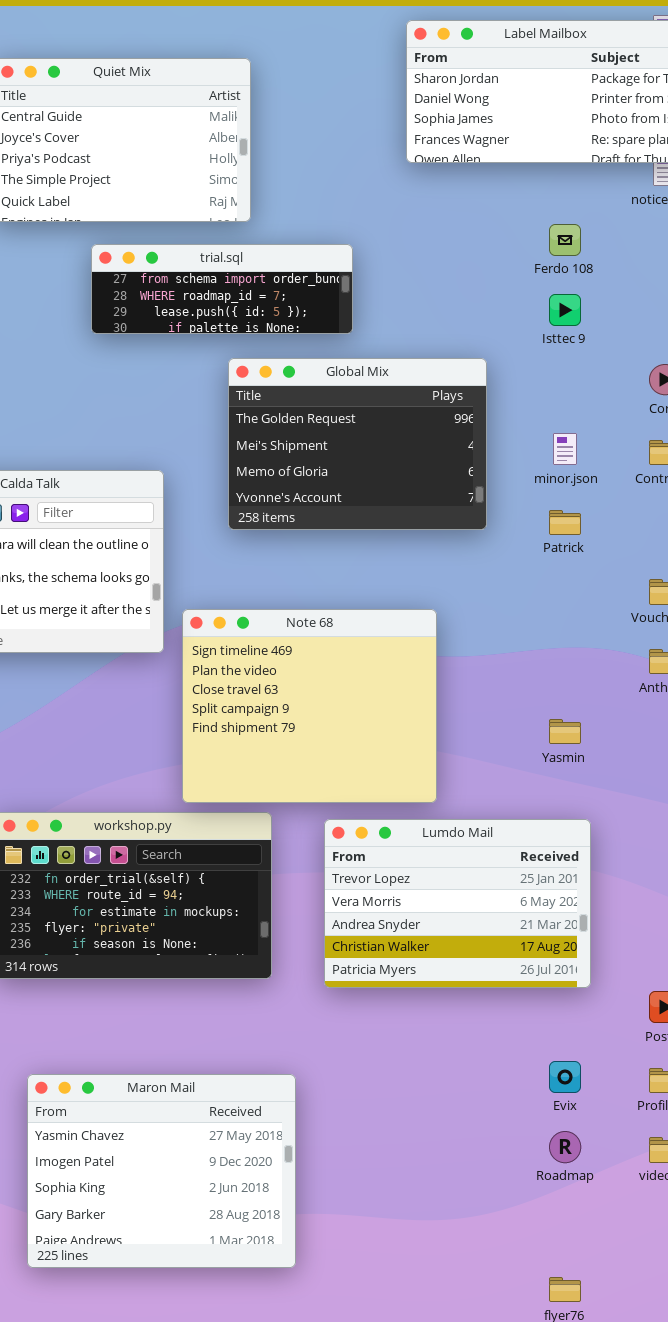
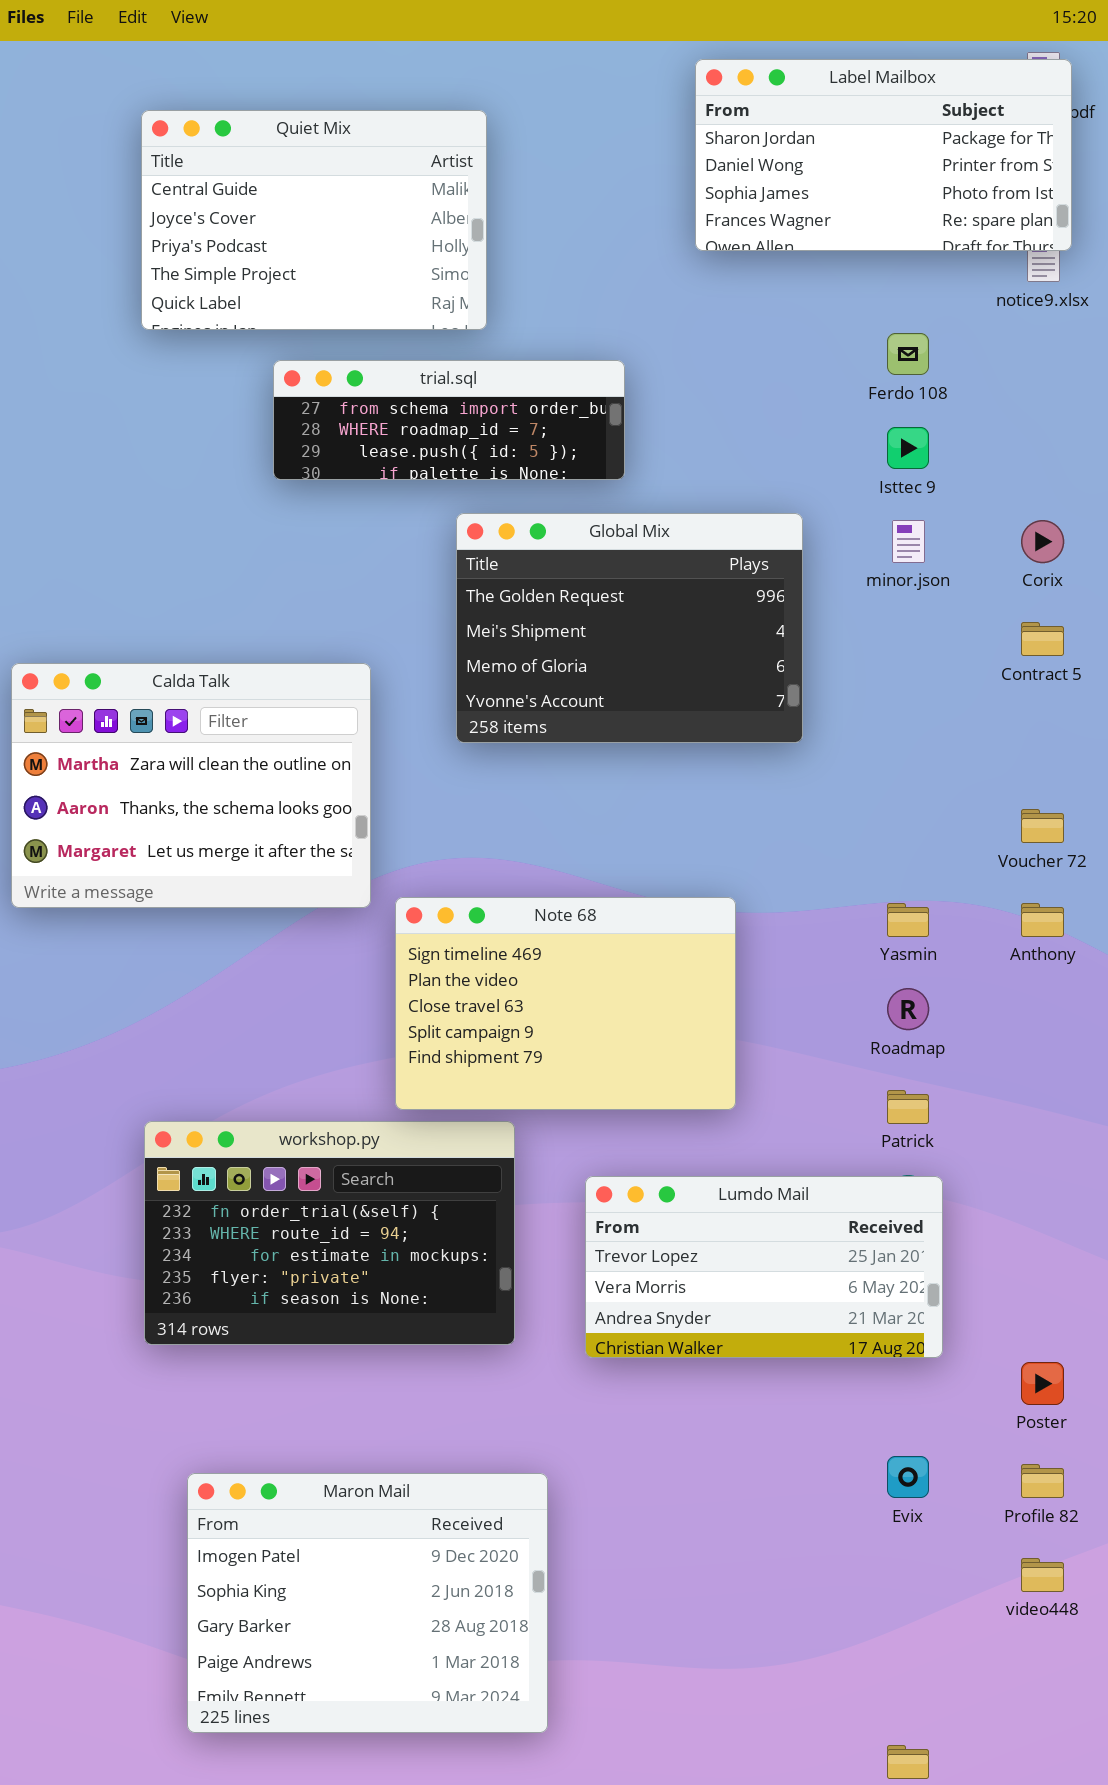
minor.json: [553,433,577,465] -> [892,520,925,563], moved
Patrick: [549,510,581,535] -> [887,1090,929,1124], moved
Note 68: [182,609,437,803] -> [395,897,736,1110], resized
Yasmin: [549,719,581,744] -> [887,903,929,937], moved
Lumdo Mail: [324,819,591,988] -> [585,1176,943,1358], resized
Maron Mail: [27,1074,296,1268] -> [187,1473,548,1733], scrolled down 1 row
Roadmap: [549,1131,581,1163] -> [887,988,929,1030], moved

